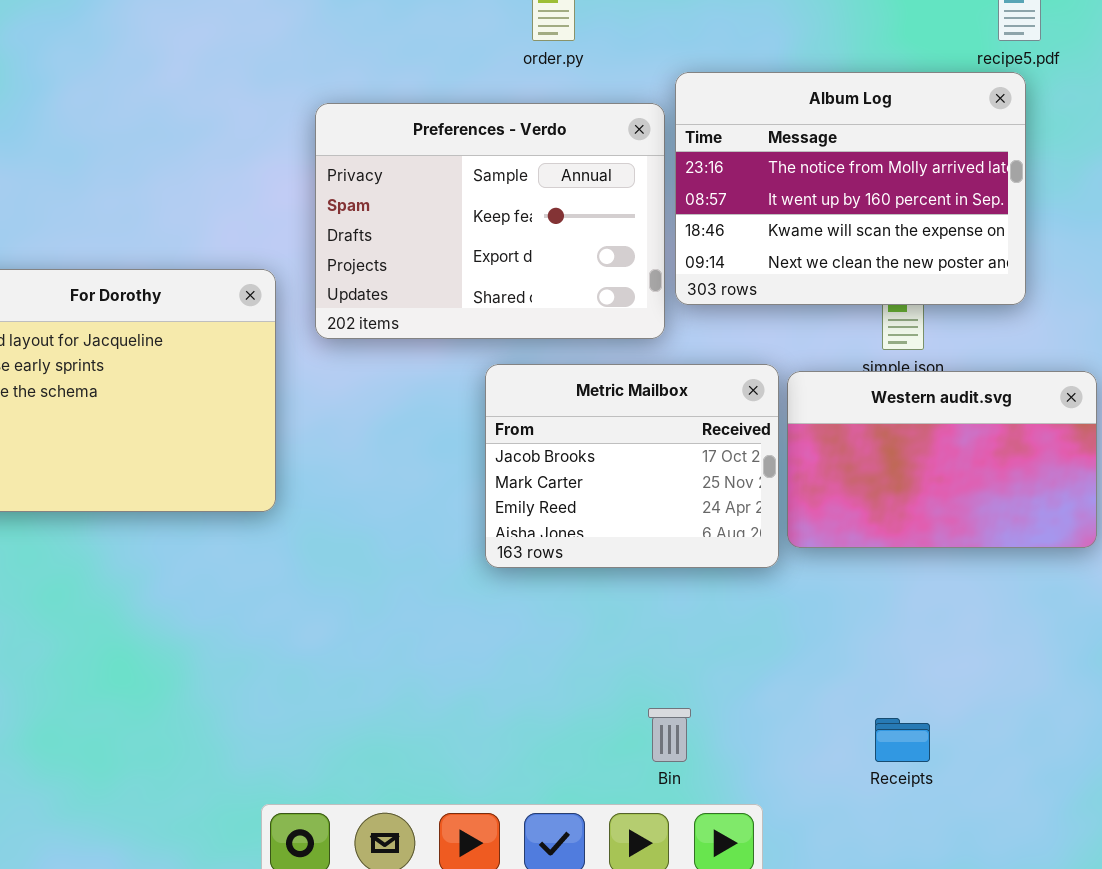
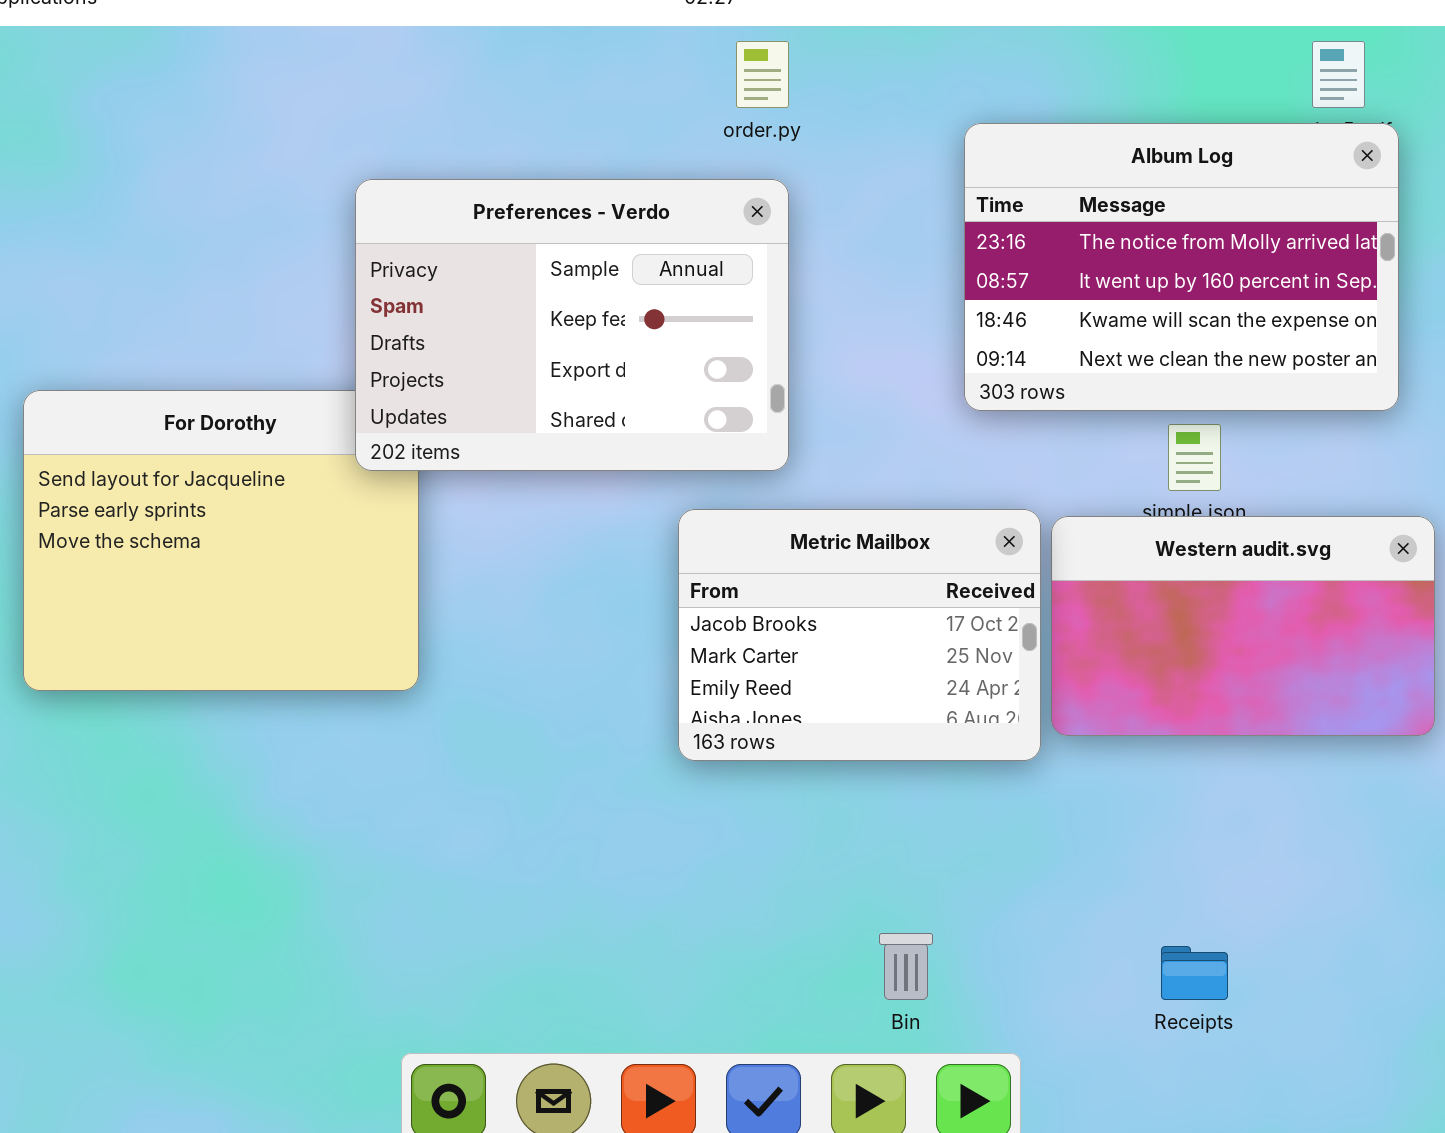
Album Log: [675,72,1026,305] -> [964,123,1399,411], moved
Preferences - Verdo: [315,103,665,339] -> [355,179,789,471], moved

